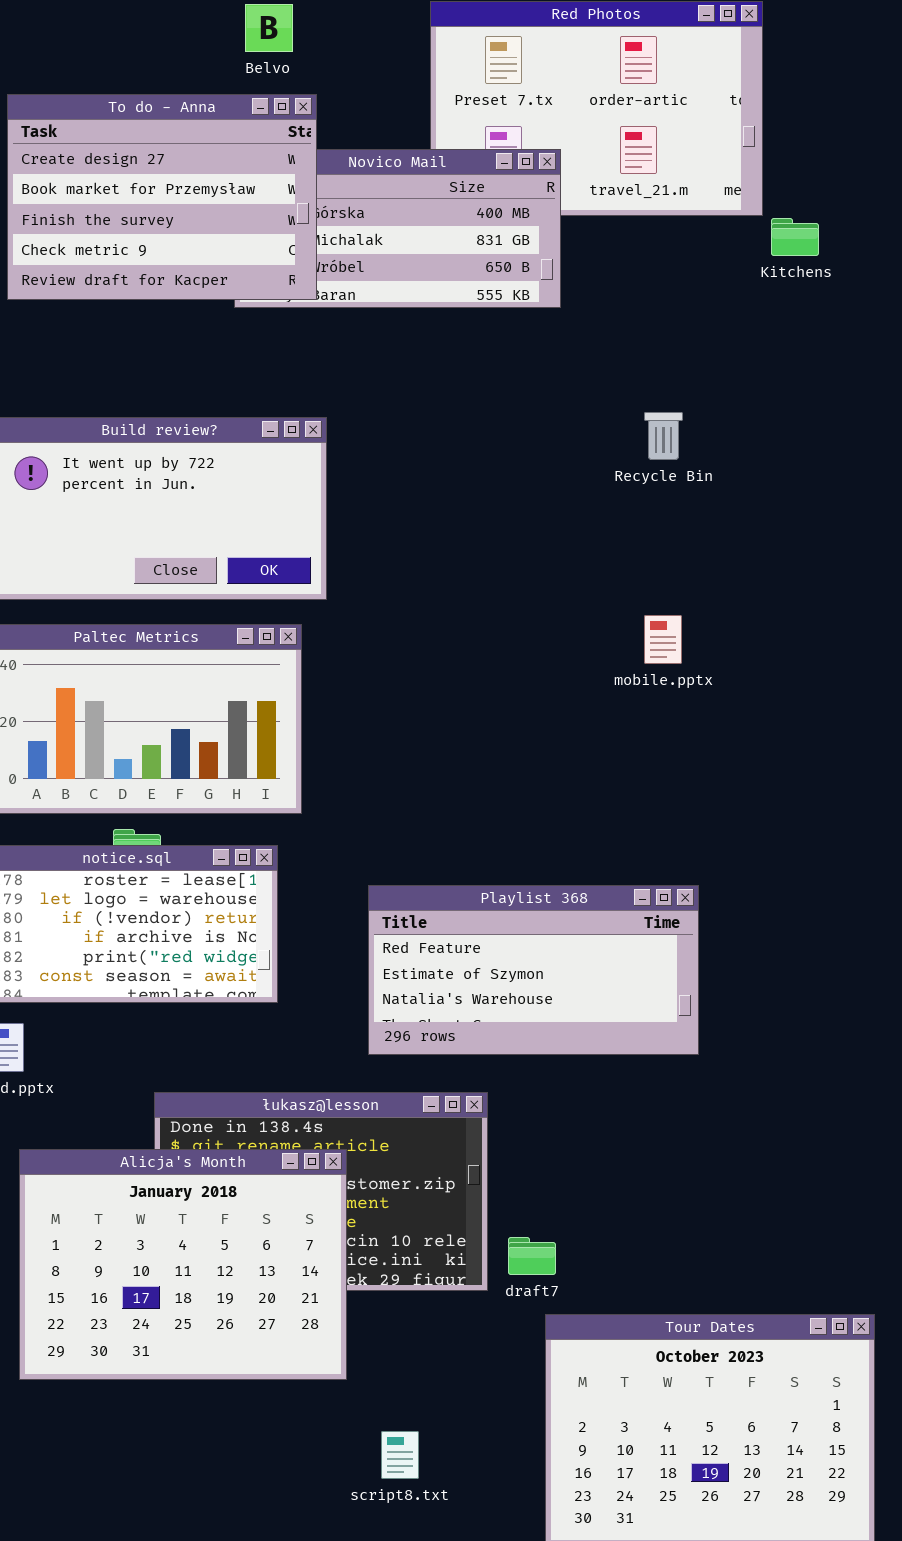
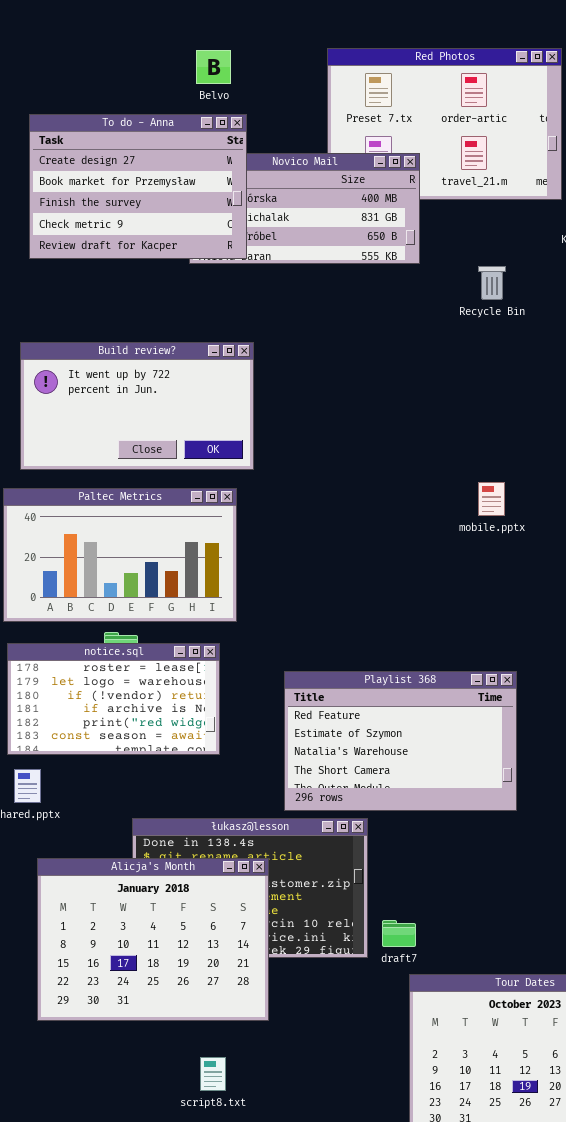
Recycle Bin: [644,412,683,460] -> [478,266,506,300], moved
Playlist 368: [368,885,699,1055] -> [284,671,517,811], resized
script8.txt: [381,1431,419,1479] -> [200,1057,226,1091], moved

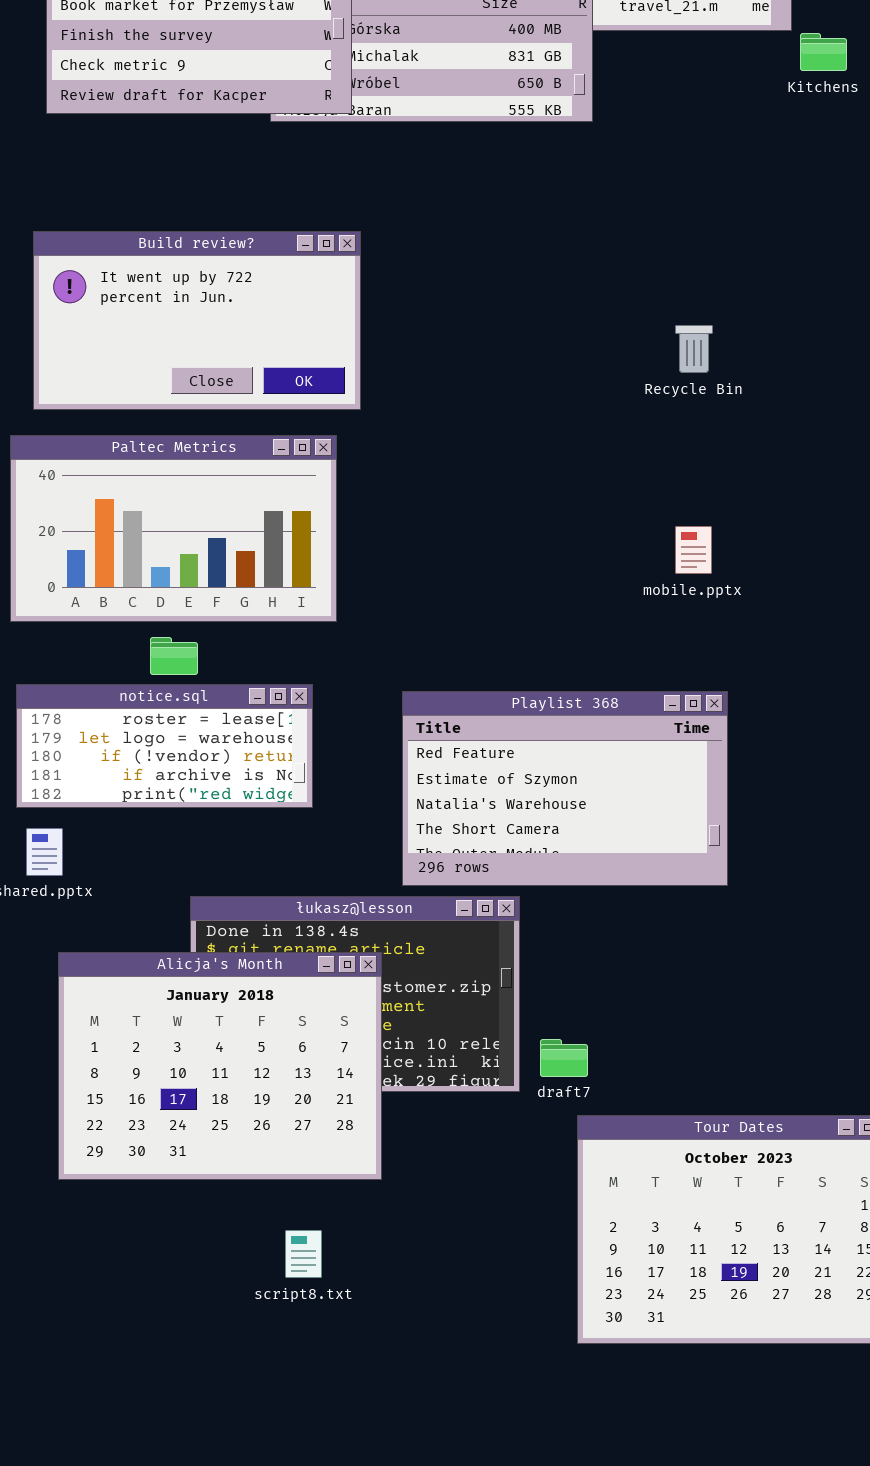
Recycle Bin: [478,266,506,300] -> [675,325,713,373], moved
mobile.pptx: [478,482,505,516] -> [675,526,712,574], moved
notice.sql: [7,643,220,755] -> [16,684,313,808], resized

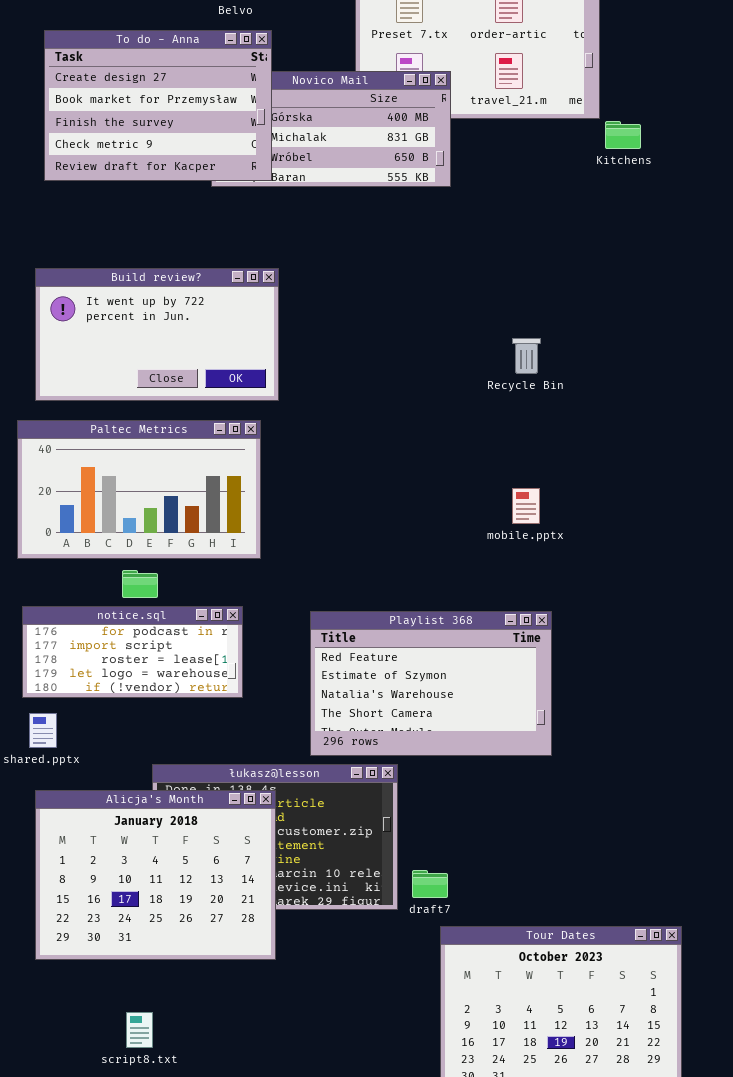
notice.sql: [16,684,313,808] -> [22,606,243,698], scrolled up 2 rows
Alicja's Month: [58,952,382,1180] -> [35,790,276,960], moved
script8.txt: [285,1230,322,1278] -> [126,1012,153,1048], moved

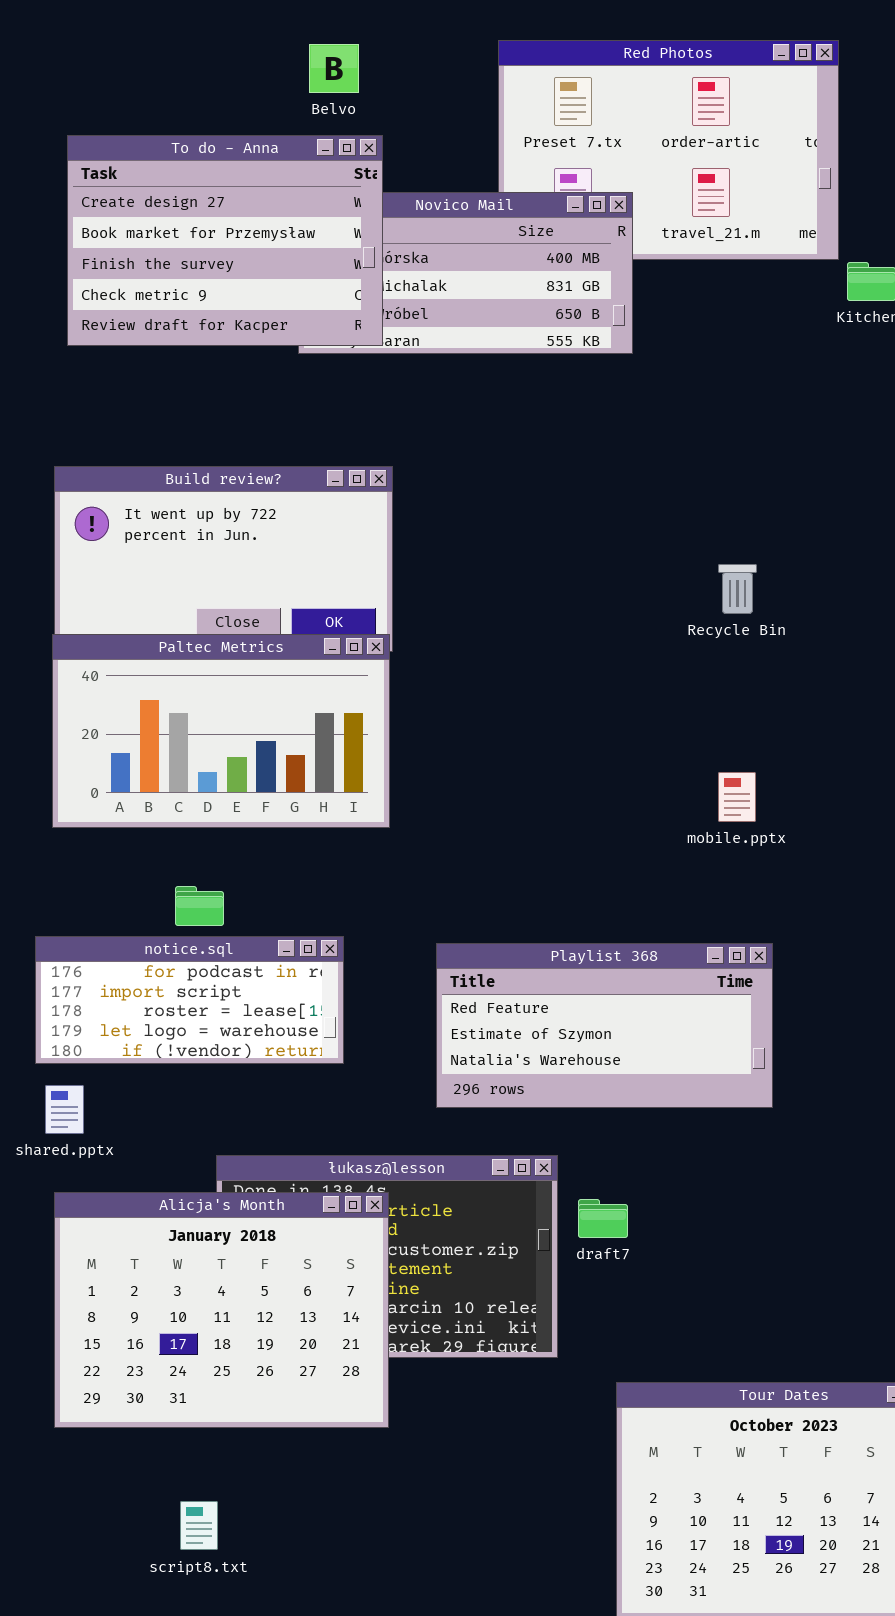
Paltec Metrics: [17,420,261,559] -> [52,634,390,828], moved
Playlist 368: [310,611,552,756] -> [436,943,773,1108], resized
draft7: [412,870,448,898] -> [578,1199,628,1238], moved

